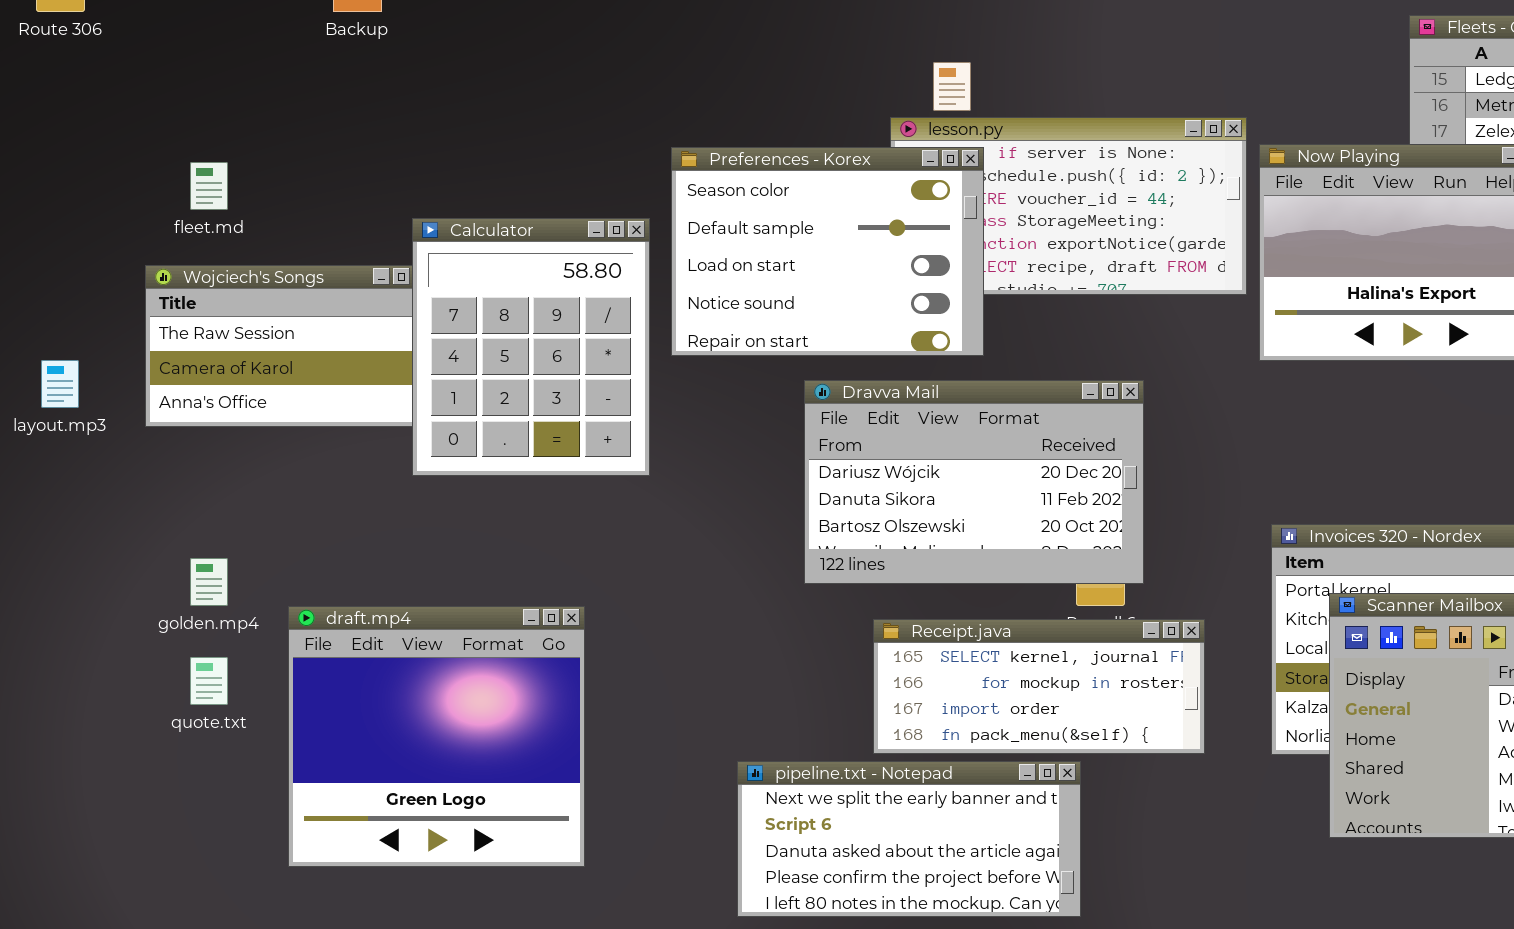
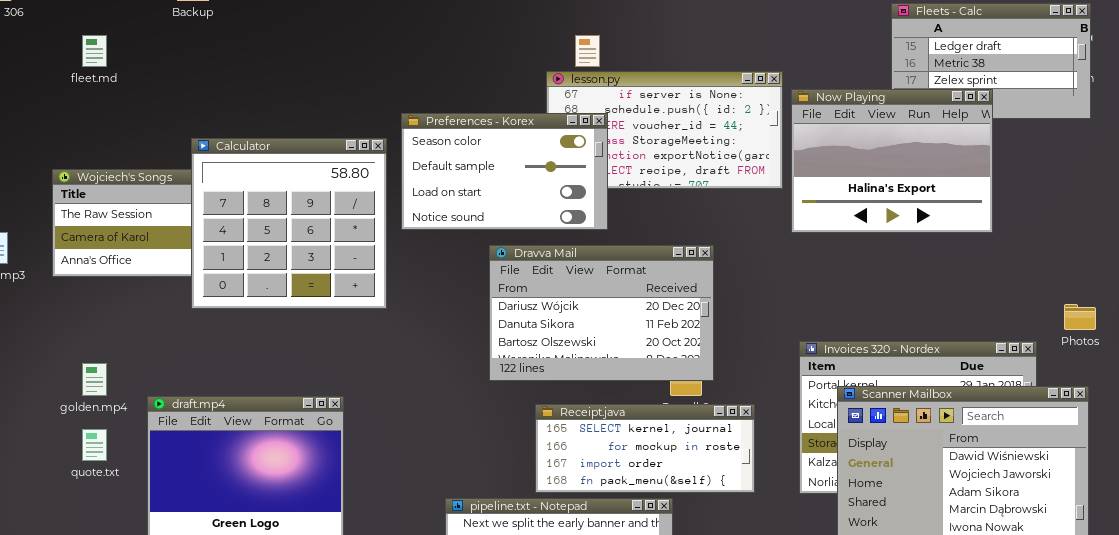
Preferences - Korex: [671,147,984,356] -> [401,113,608,230], resized
fleet.md: [190,162,228,210] -> [82,35,107,67], moved
Calculator: [412,218,650,476] -> [191,138,387,309], resized

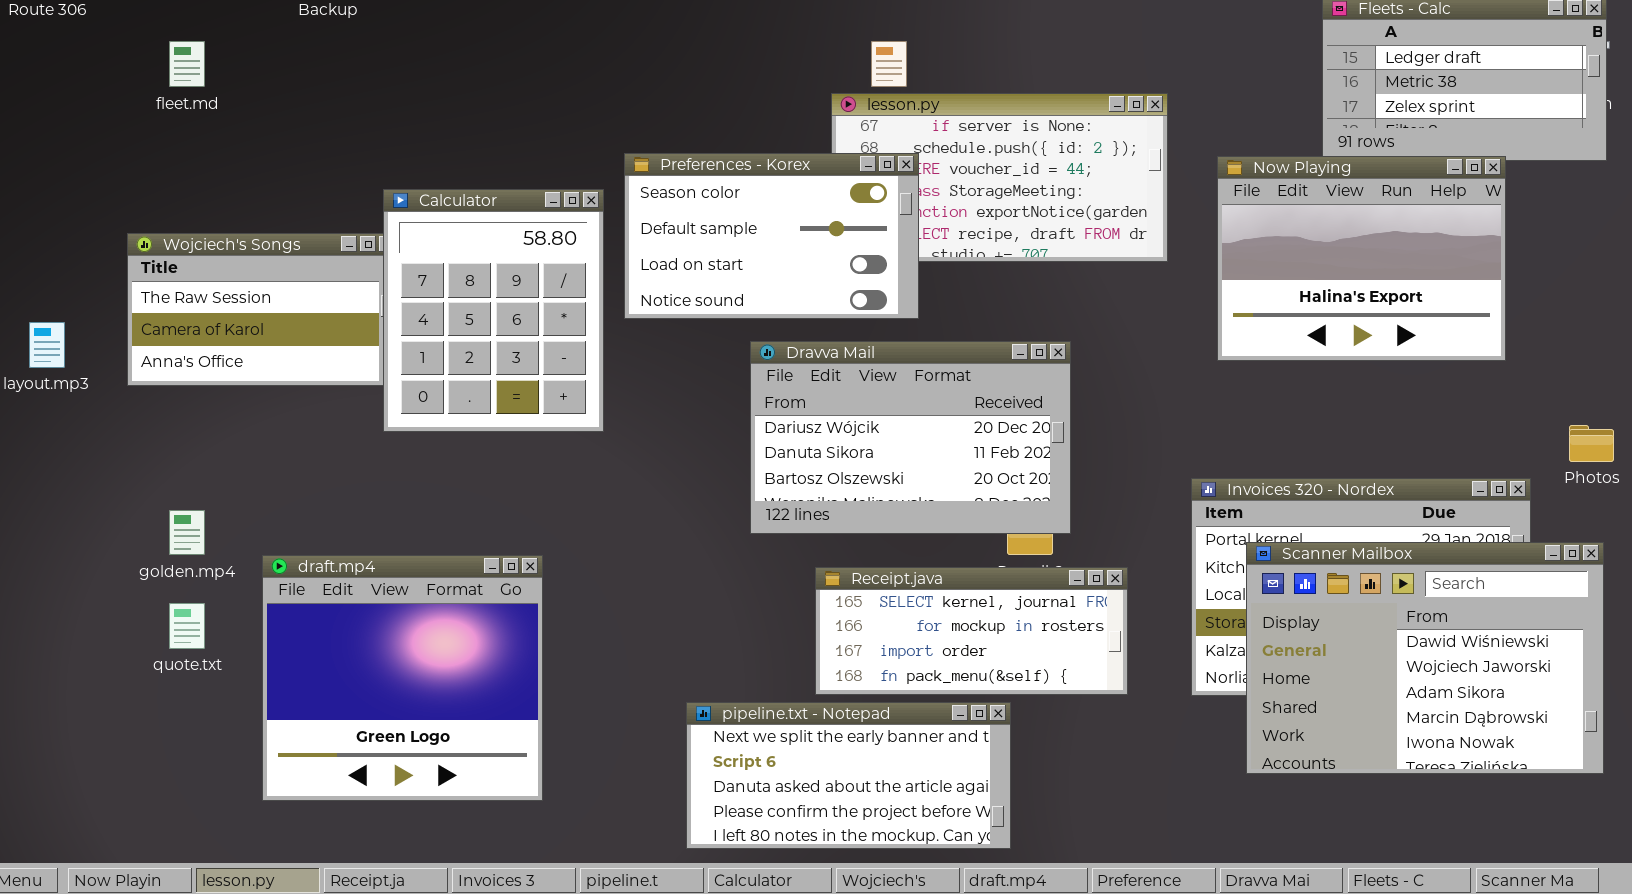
Now Playing: [791,89,993,233] -> [1217,156,1506,361], moved
Calculator: [191,138,387,309] -> [383,189,604,432], resized

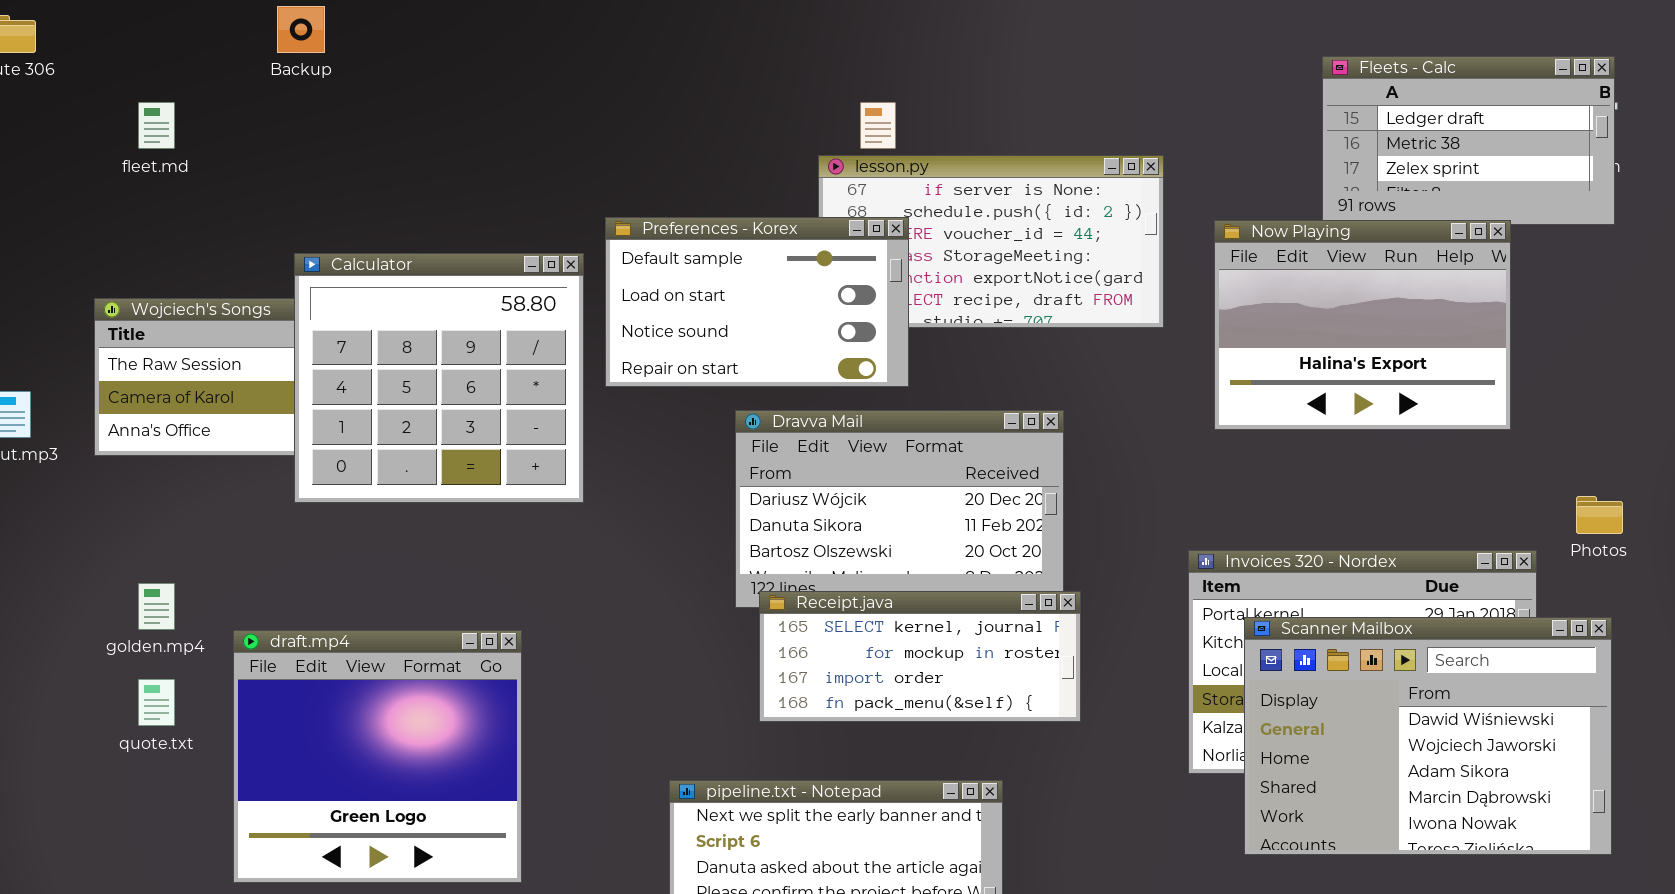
Preferences - Korex: [624,153,919,319] -> [605,217,909,387], scrolled down 1 row
Calculator: [383,189,604,432] -> [294,253,584,503], resized
Receipt.java: [815,567,1128,695] -> [759,591,1081,722], moved

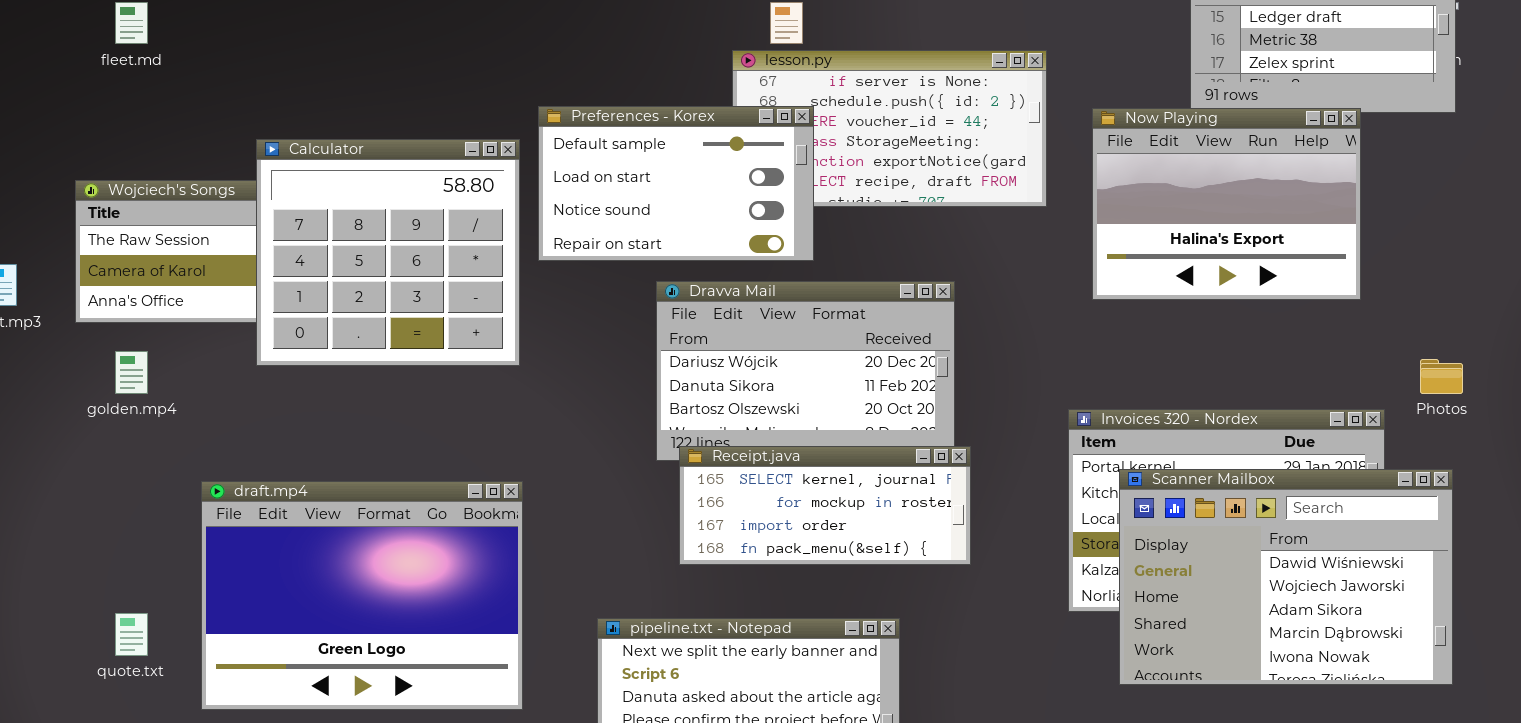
golden.mp4: [138,583,175,630] -> [115,351,148,394], moved
draft.mp4: [233,630,522,883] -> [201,481,523,710], resized
quote.txt: [138,679,175,726] -> [115,613,148,656], moved

